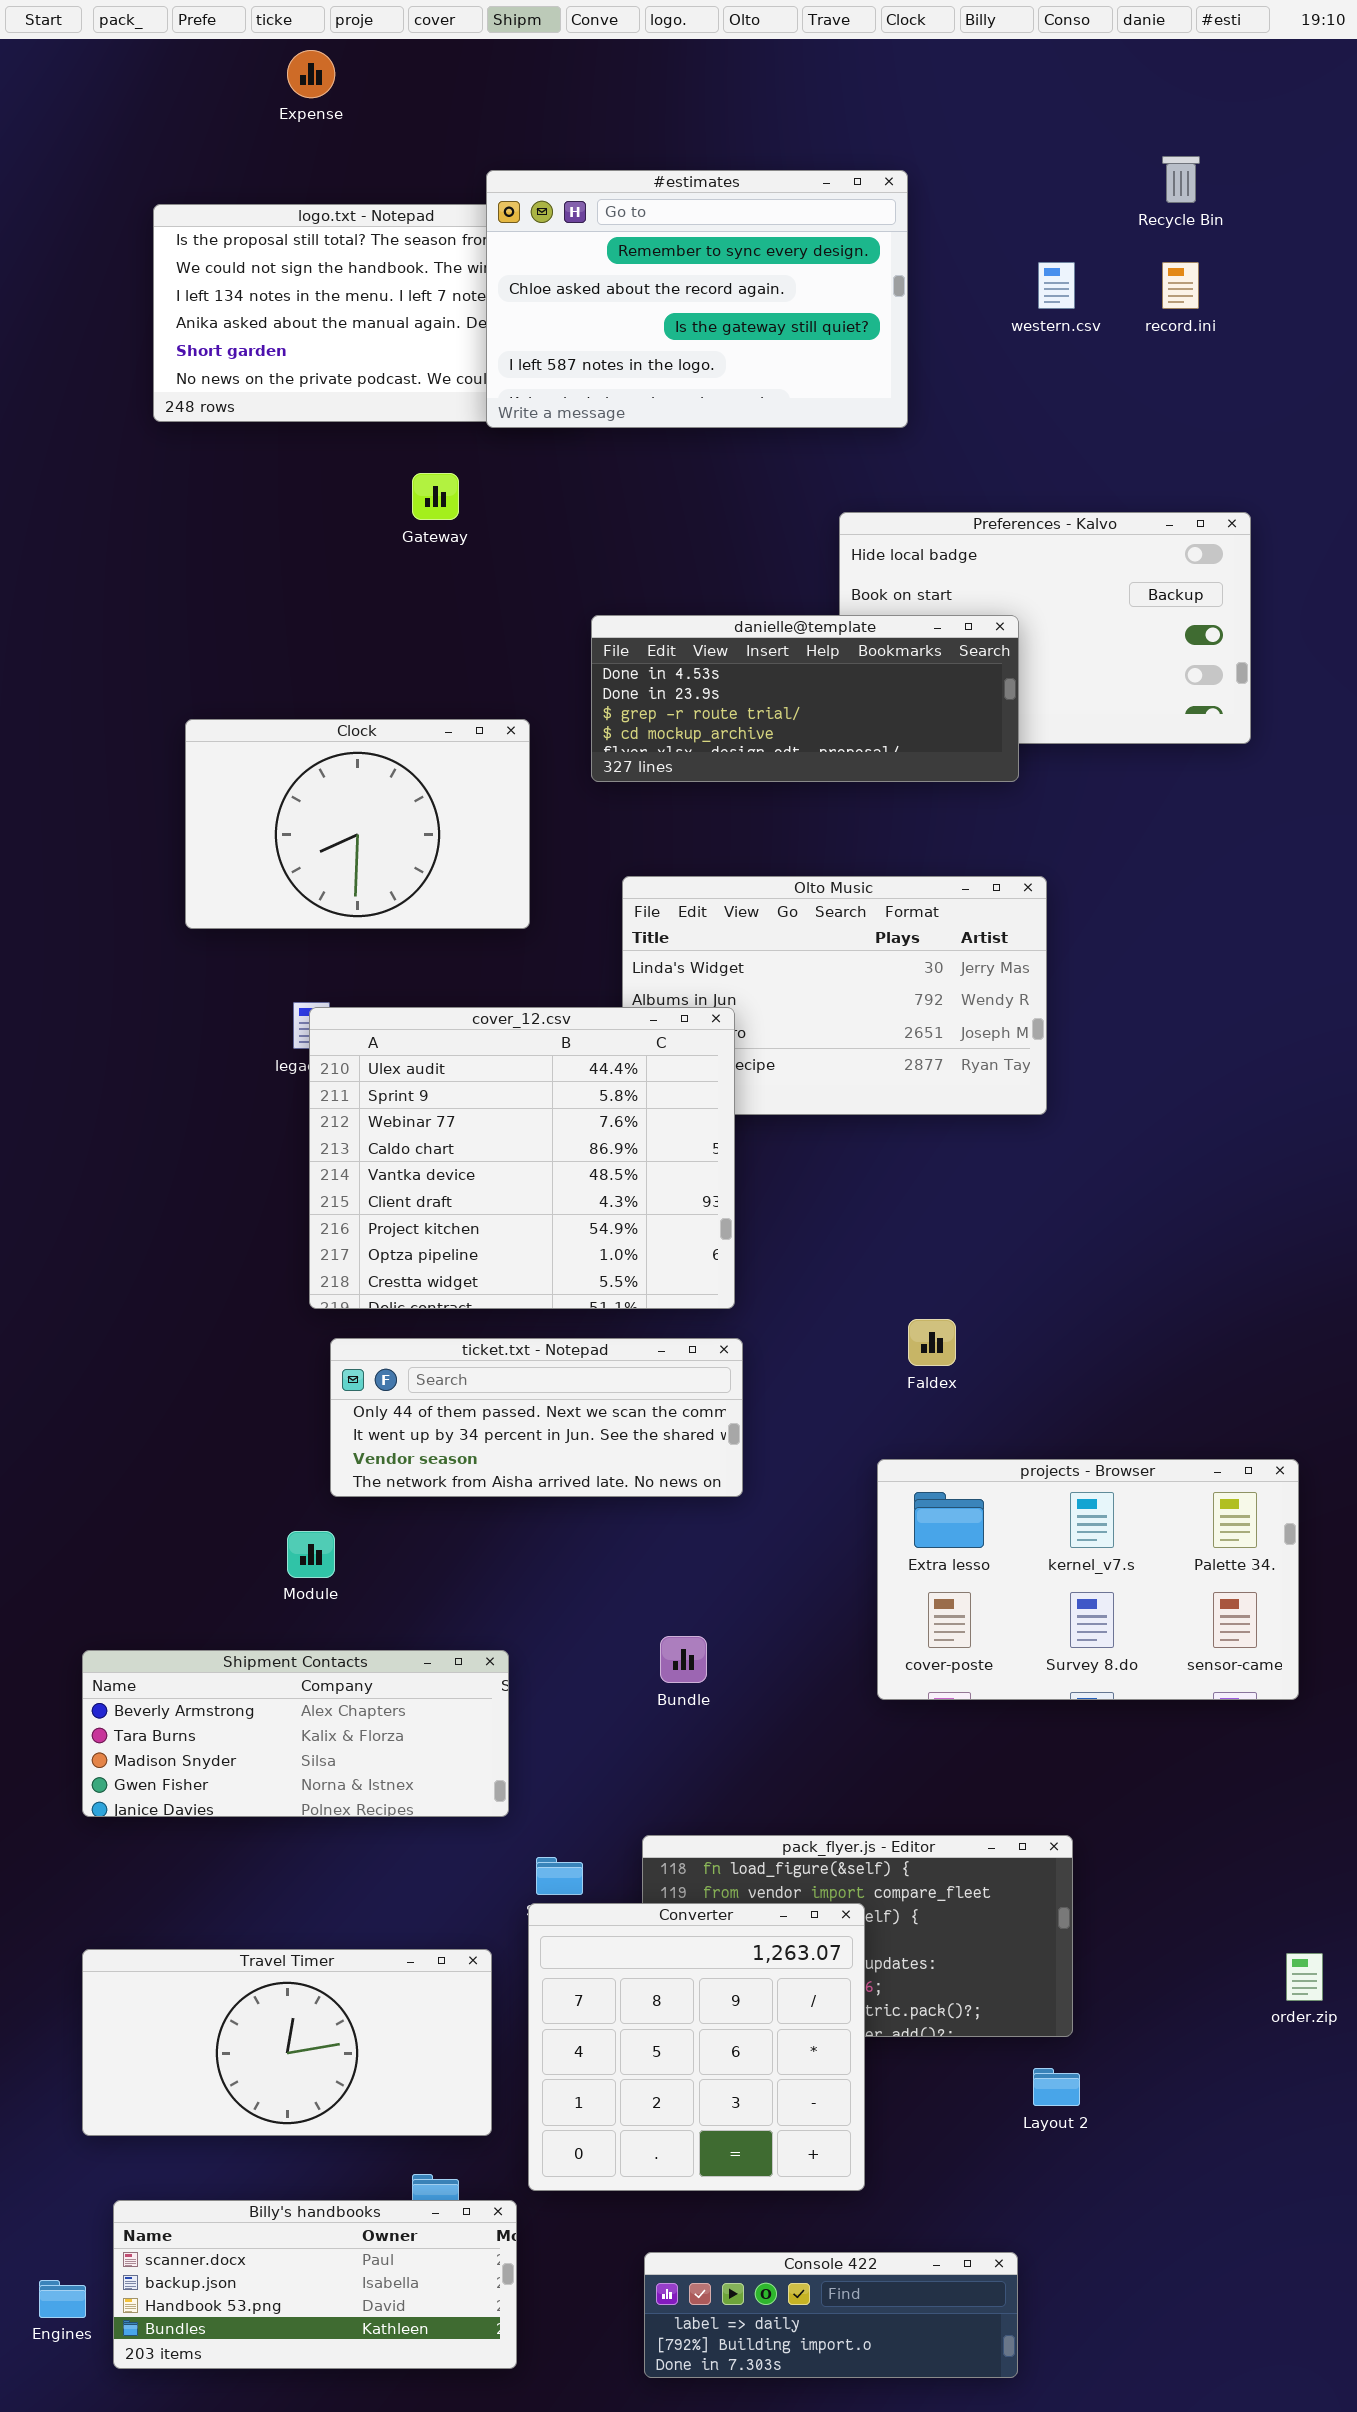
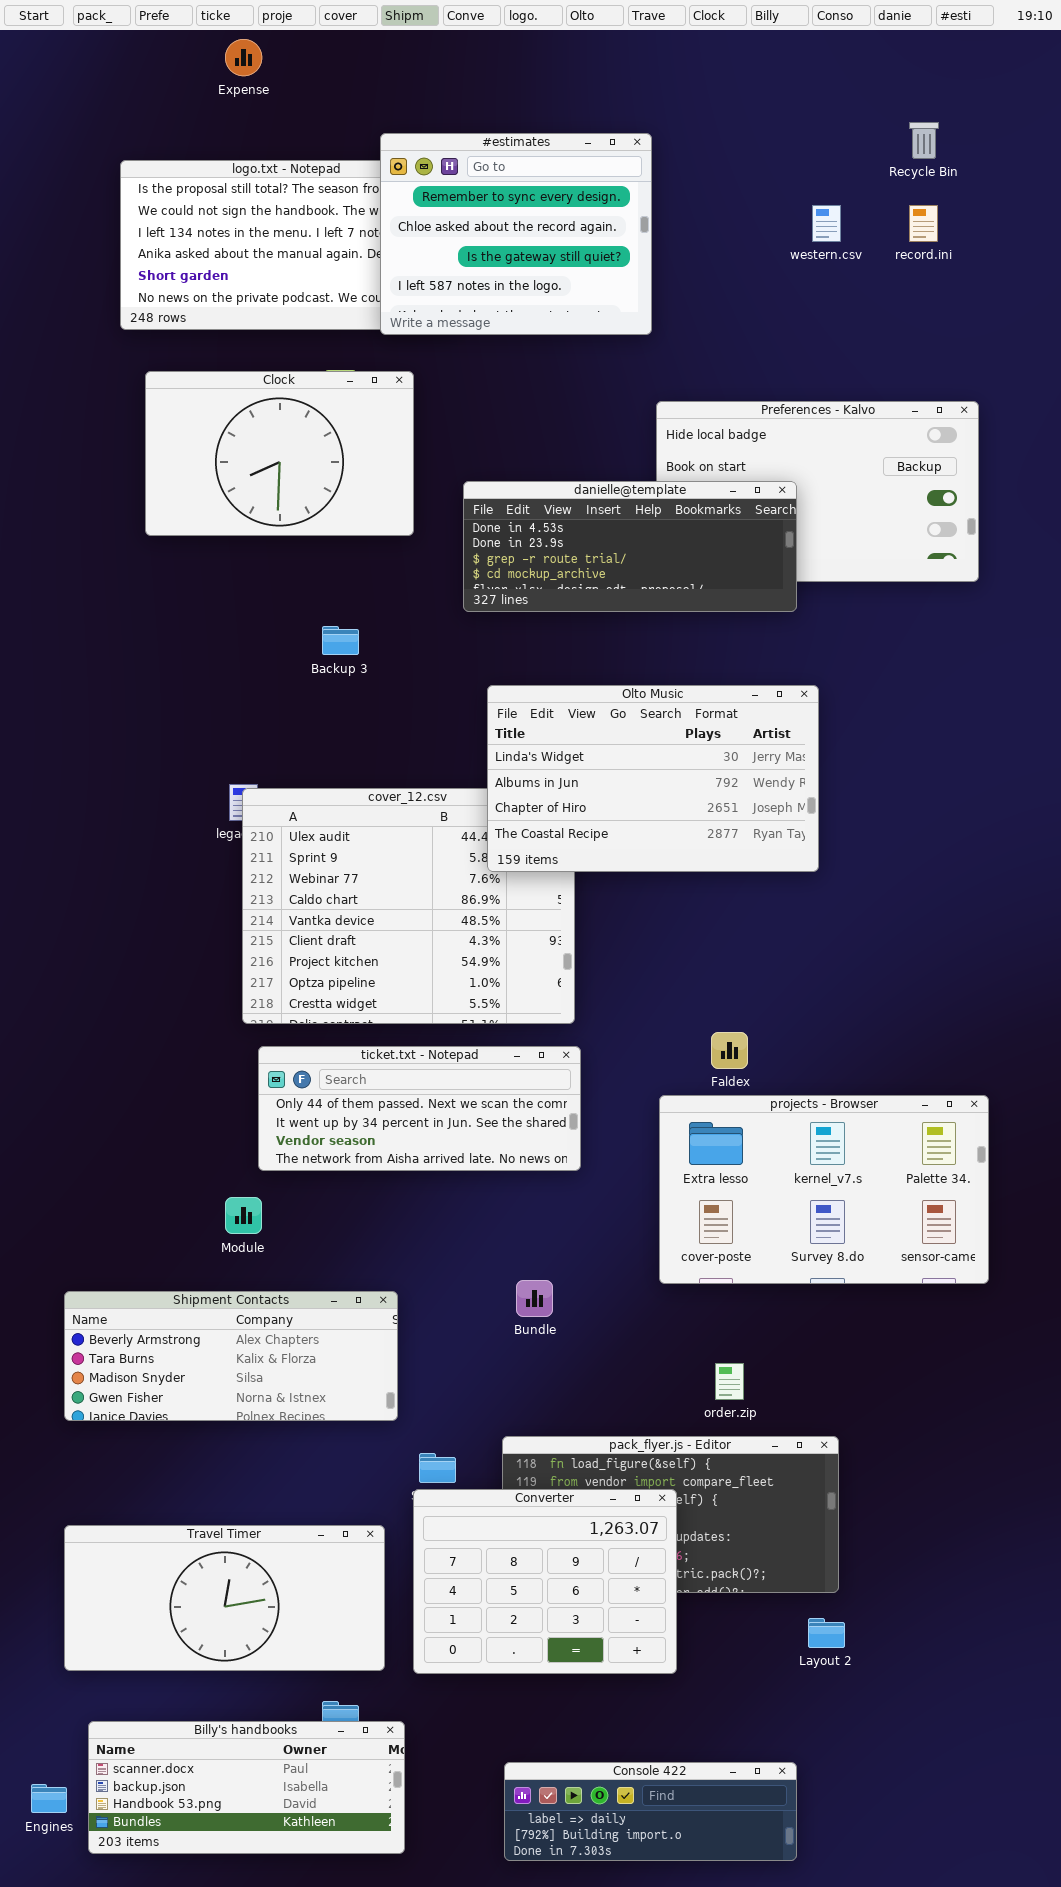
#estimates: [486,170,908,428] -> [380,133,652,335], resized
Clock: [185,719,530,929] -> [145,371,414,536], moved
Olto Music: [622,876,1047,1115] -> [487,685,819,872], raised
projects - Browser: [877,1459,1299,1700] -> [659,1095,989,1284], moved
Converter: [528,1903,865,2191] -> [413,1489,677,1674], resized
order.zip: [1286,1953,1323,2001] -> [715,1363,744,1400], moved

